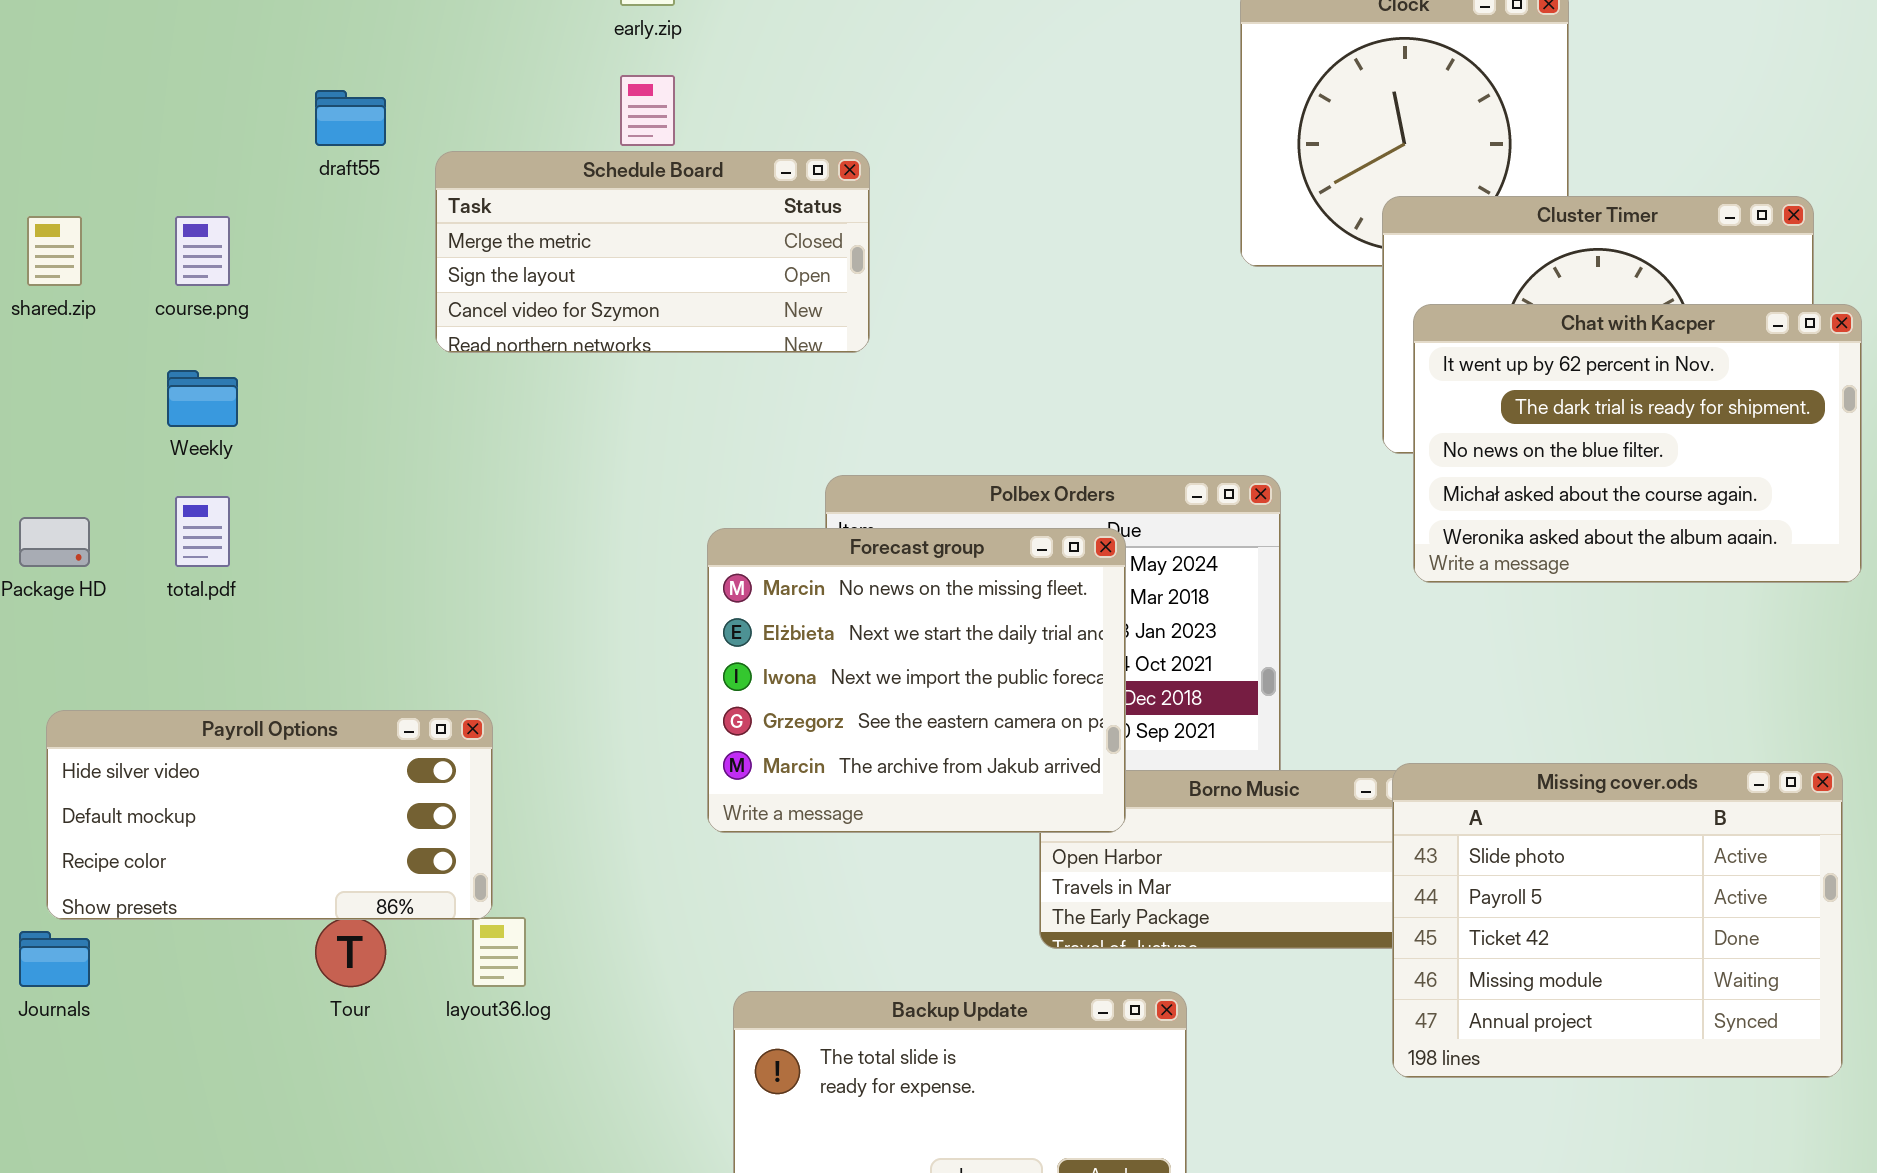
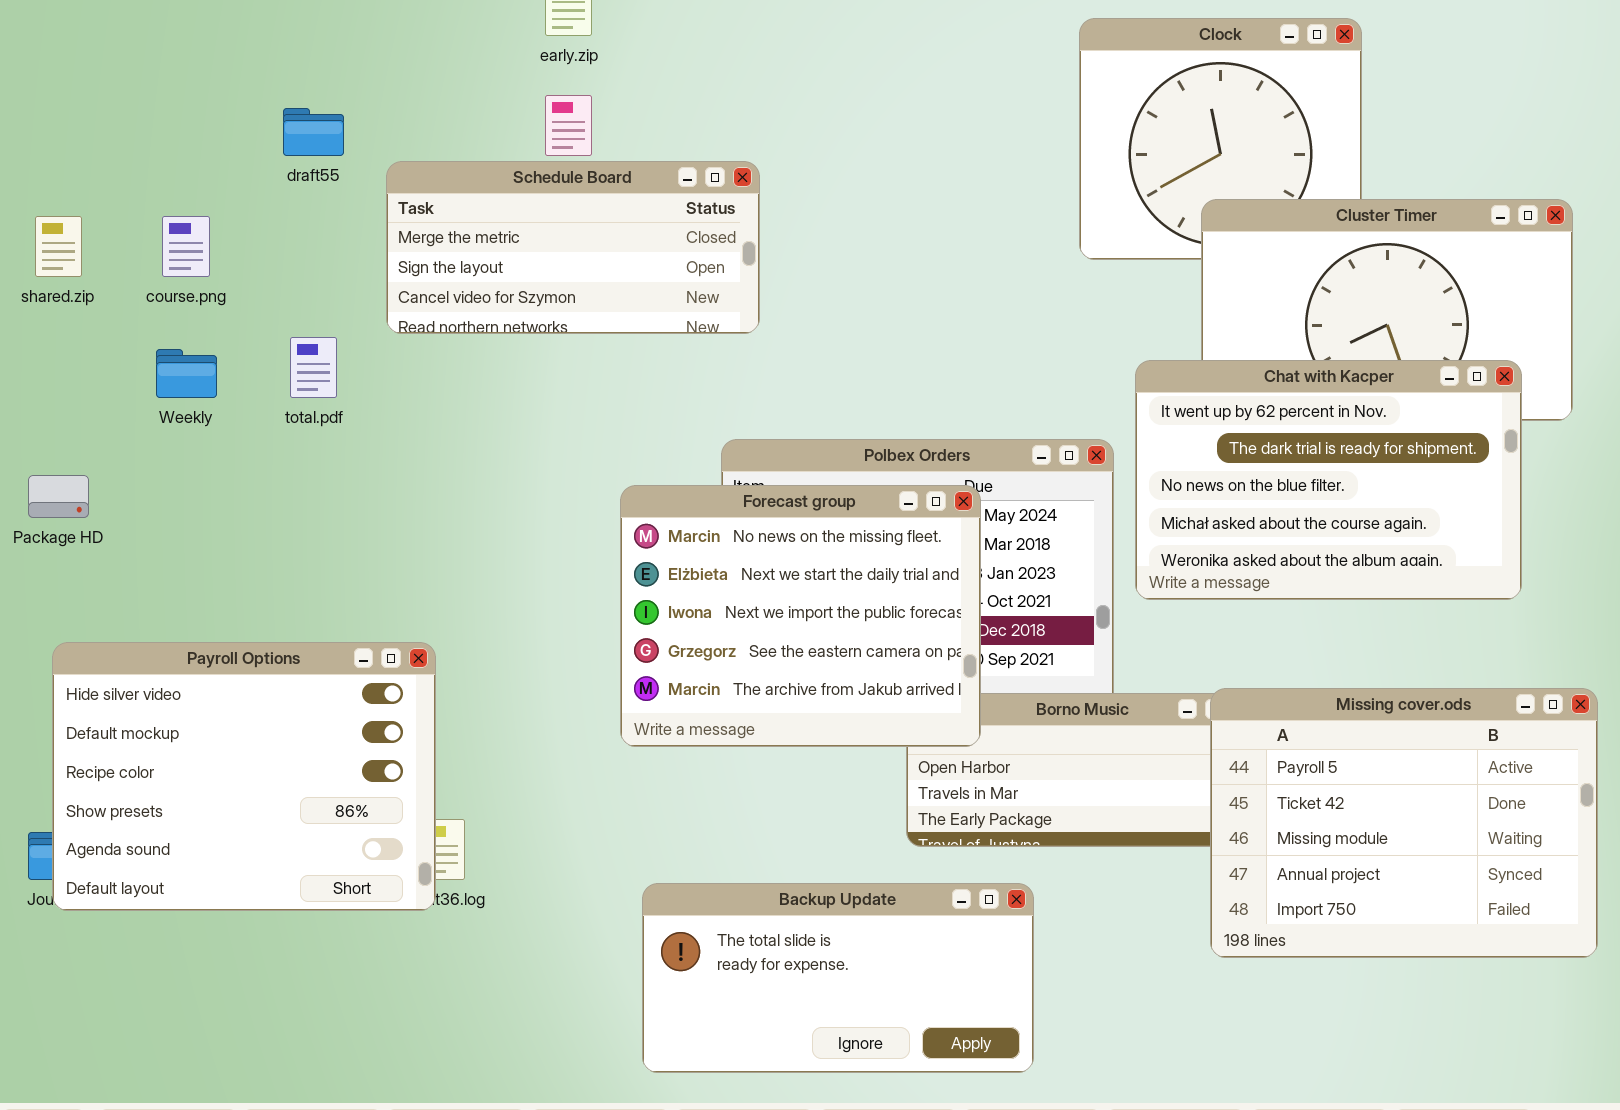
Chat with Kacper: [1413,304,1862,583] -> [1135,360,1522,600], moved
total.pdf: [175,496,230,567] -> [290,337,337,398], moved
Payroll Options: [46,710,493,920] -> [52,642,436,911], resized
Missing cover.ods: [1392,763,1843,1078] -> [1210,688,1598,958], scrolled down 1 row

